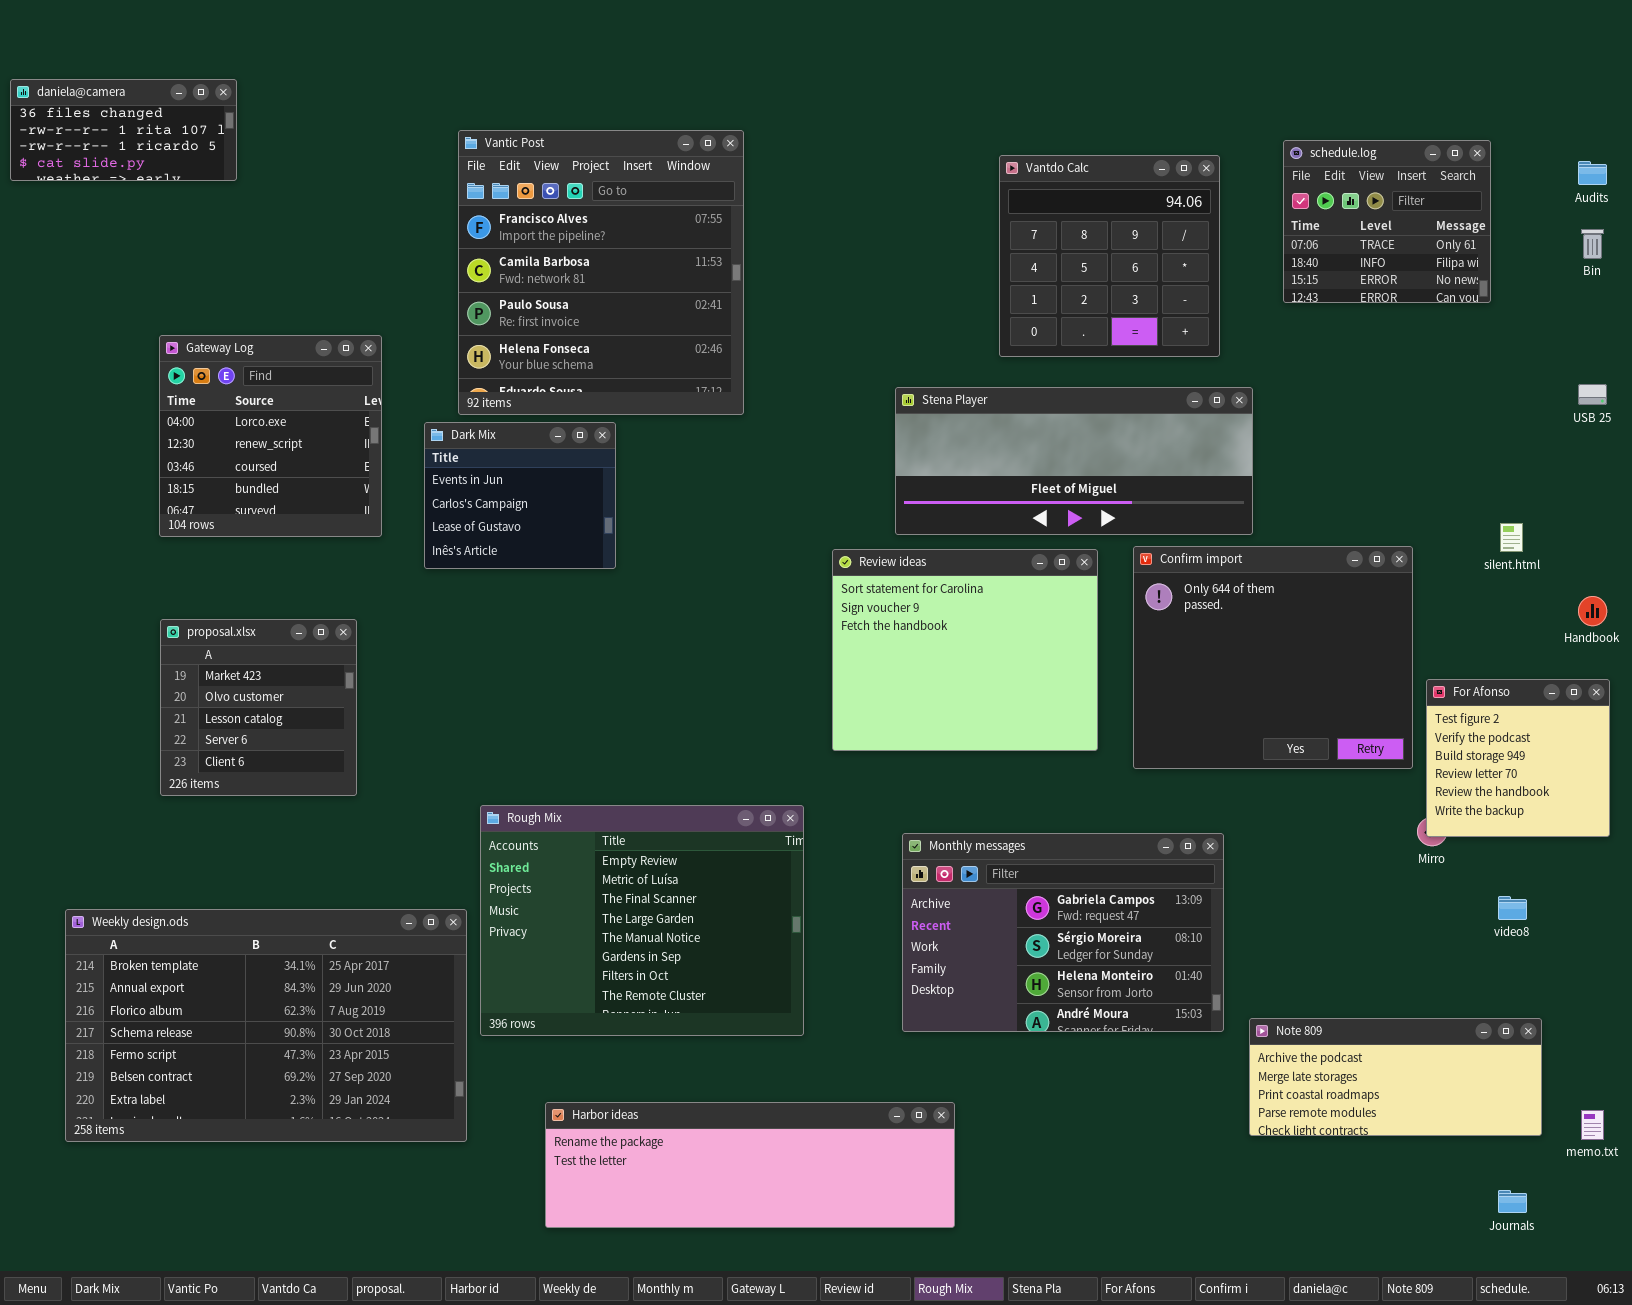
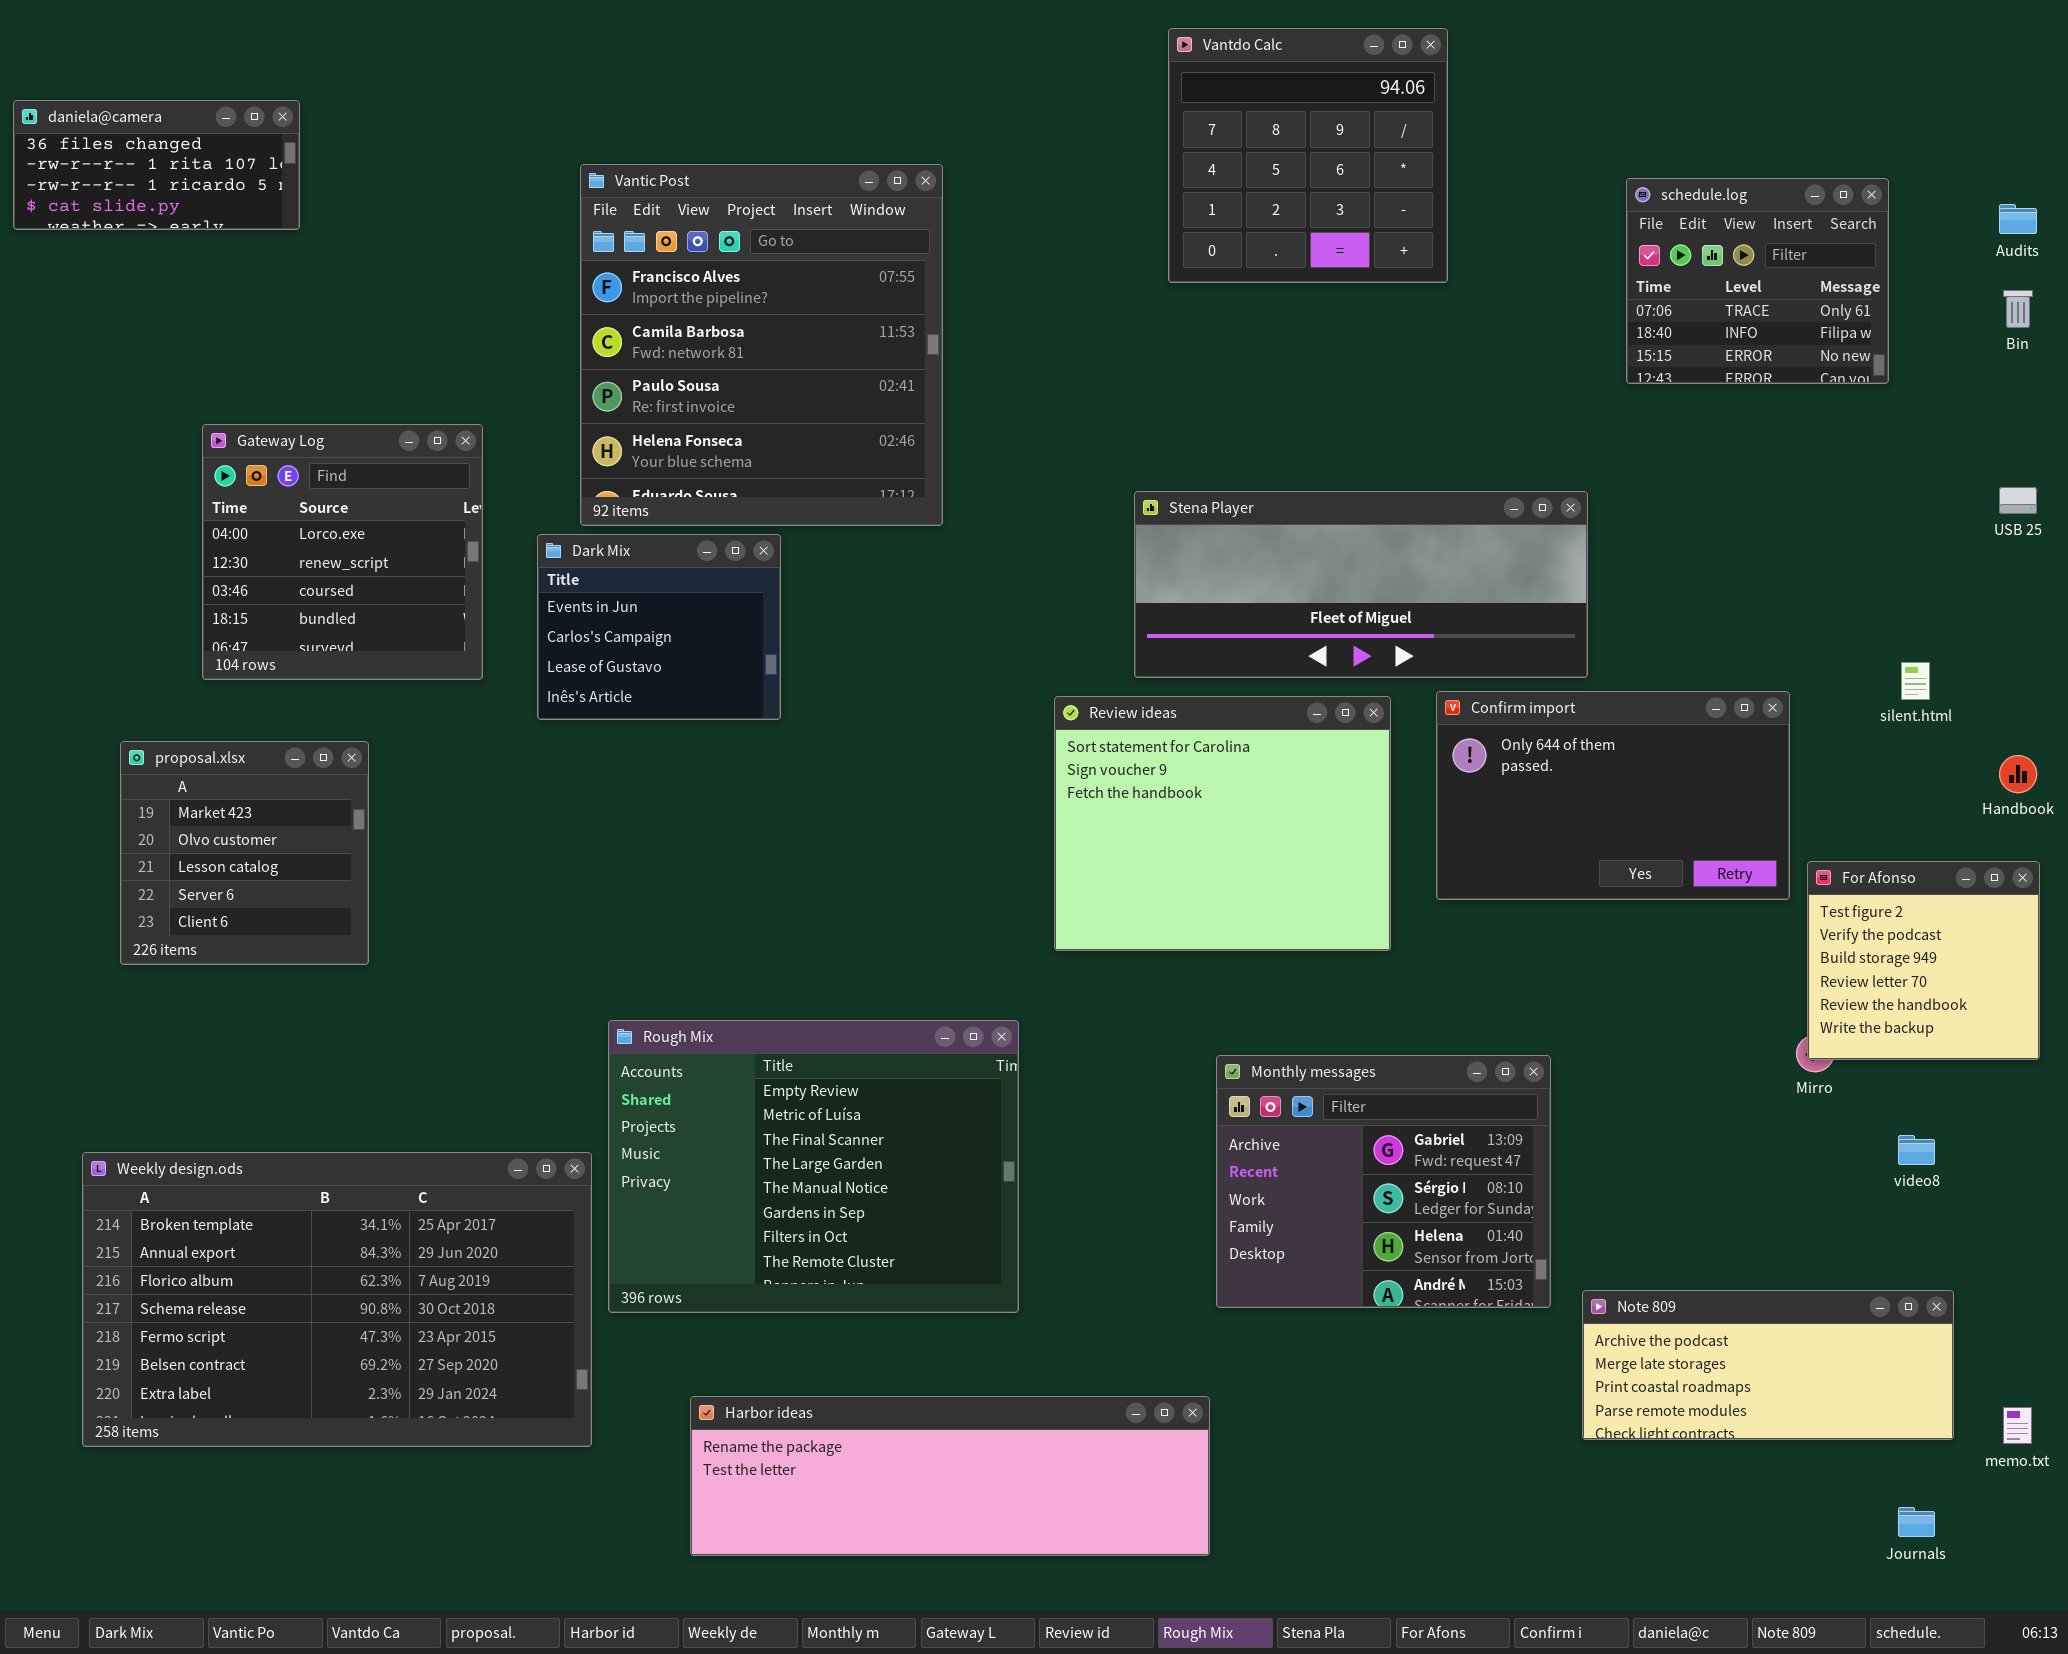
Vantdo Calc: [999,155,1220,357] -> [1168,28,1448,283], moved
Confirm import: [1133,546,1413,769] -> [1436,691,1790,900], resized
proposal.xlsx: [160,619,357,796] -> [120,741,369,965], moved
Monthly messages: [902,833,1224,1032] -> [1216,1055,1551,1308], resized

